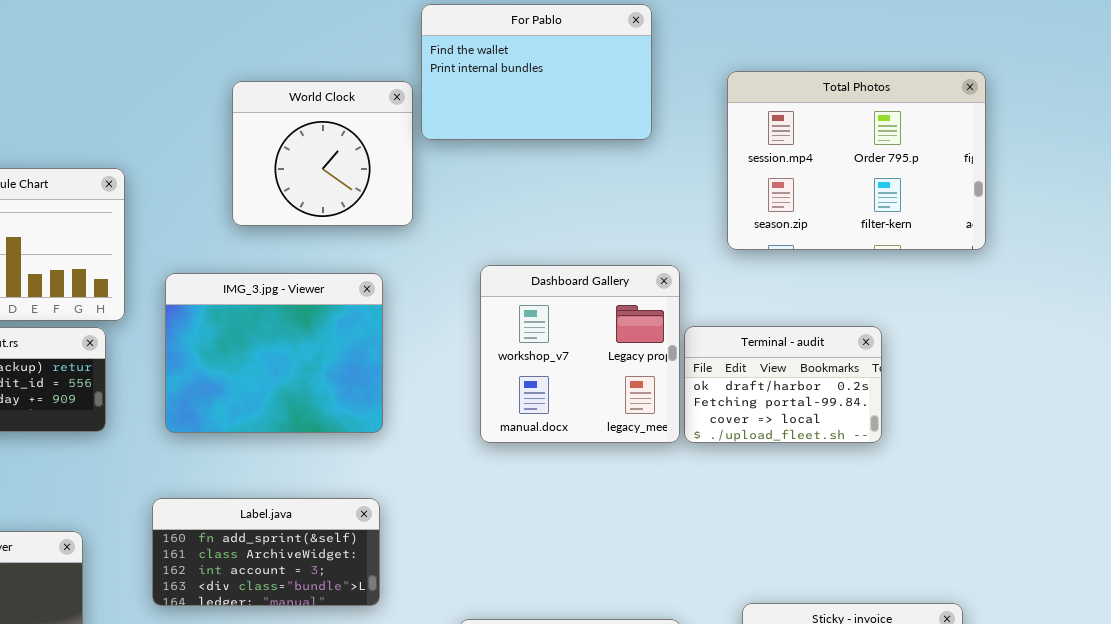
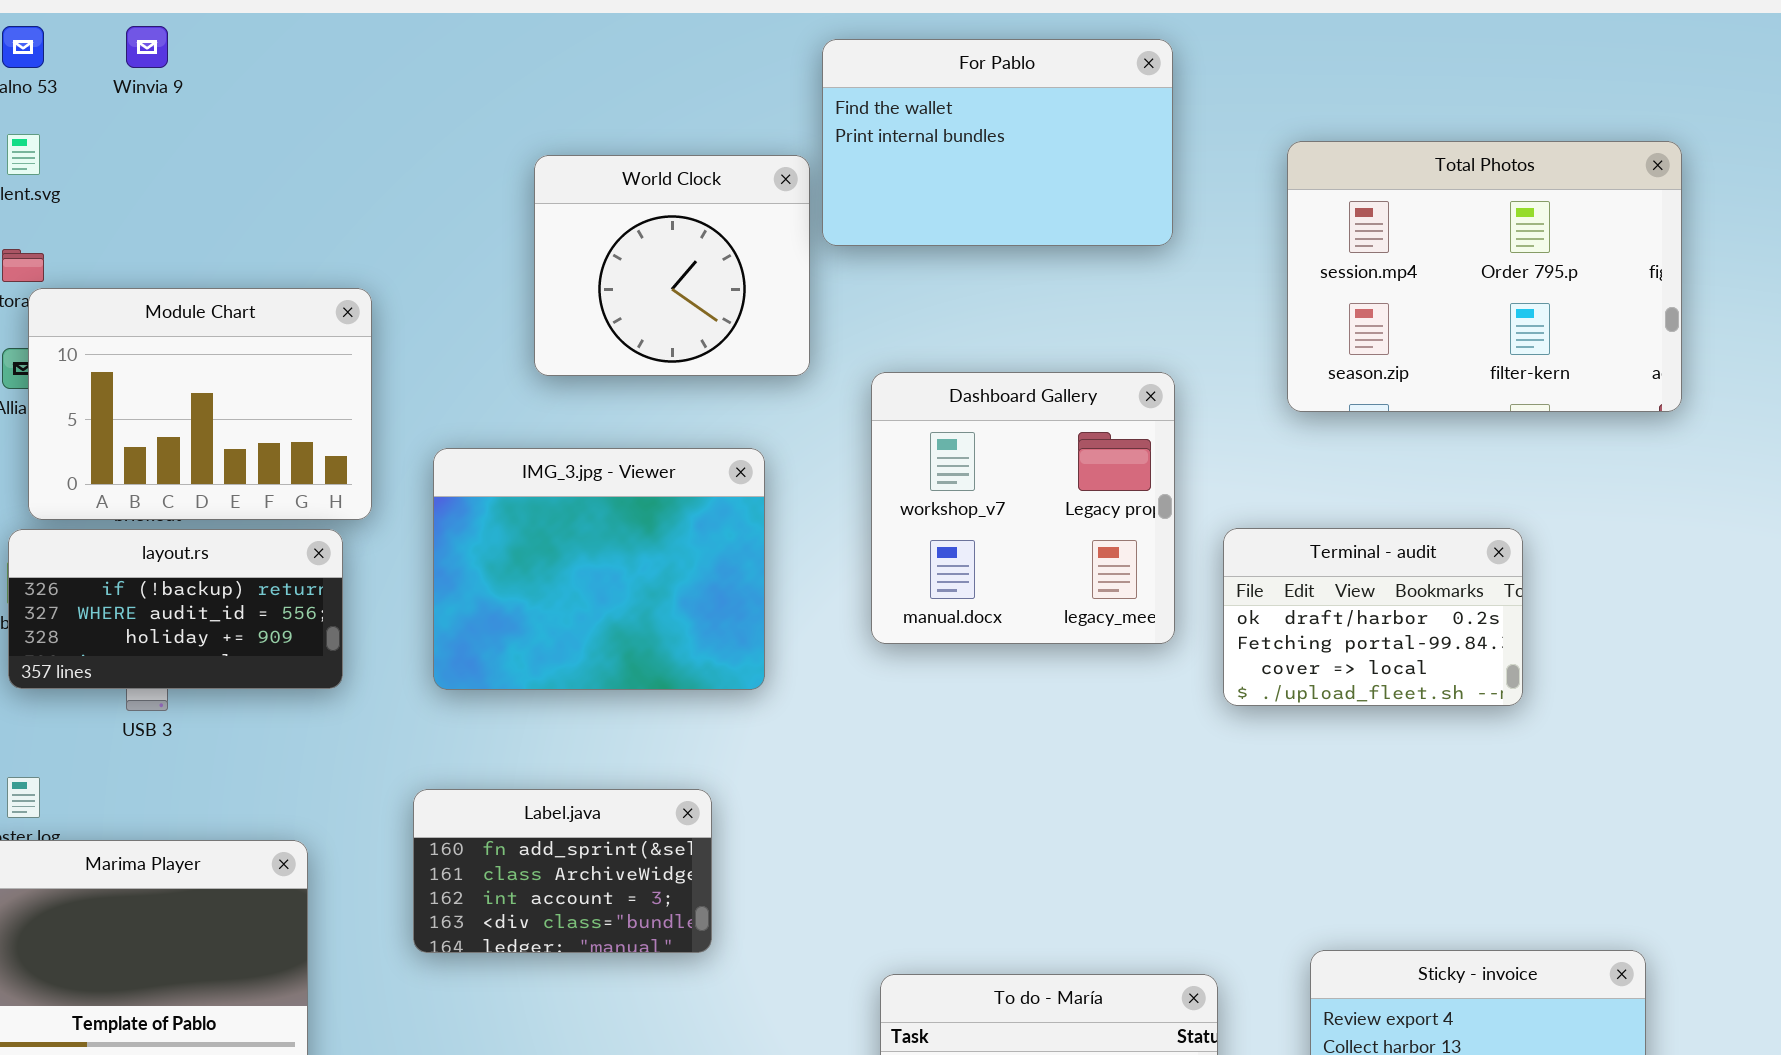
Dashboard Gallery: [480,265,680,443] -> [871,372,1175,644], moved
Label.java: [152,498,380,606] -> [413,789,712,953], resized

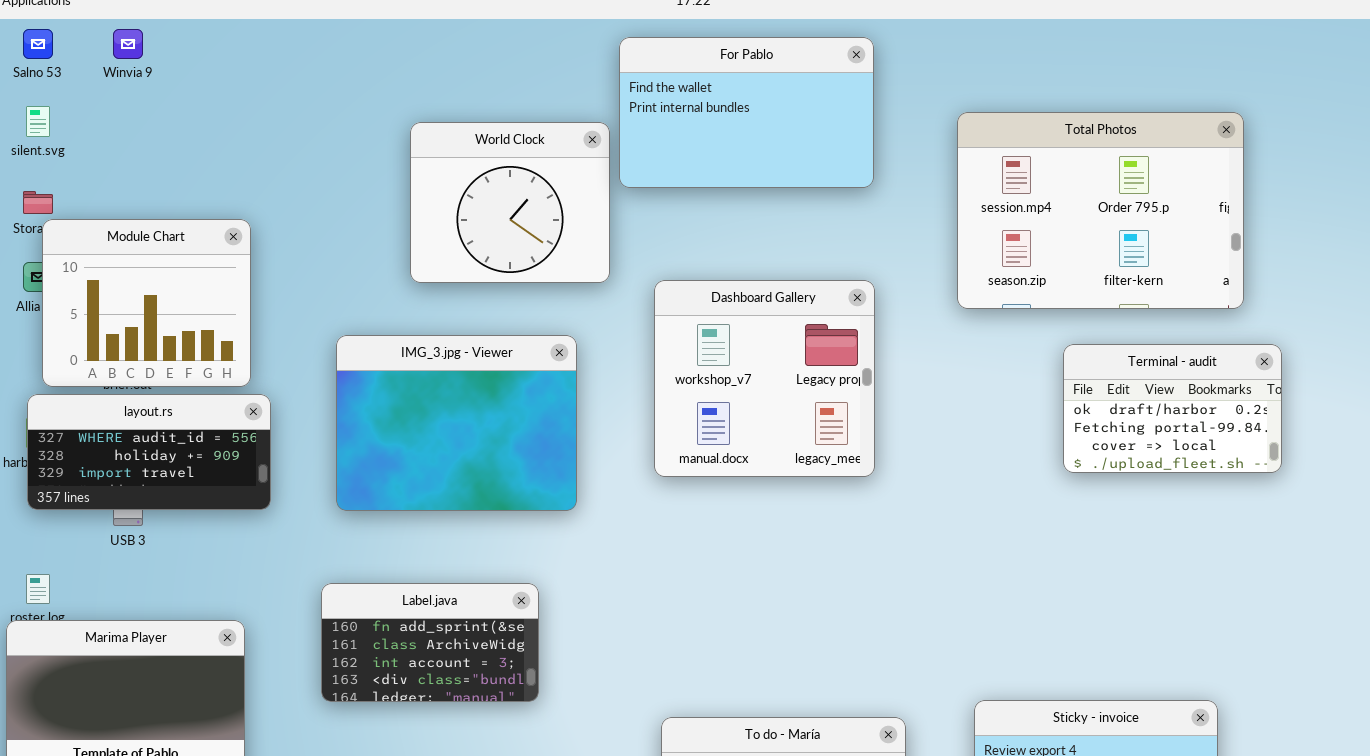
Module Chart: [28,288,372,520] -> [42,219,251,387], resized
Terminal - audit: [1223,528,1523,706] -> [1063,344,1282,473], moved
layout.rs: [8,529,343,689] -> [27,394,271,510], scrolled down 1 row

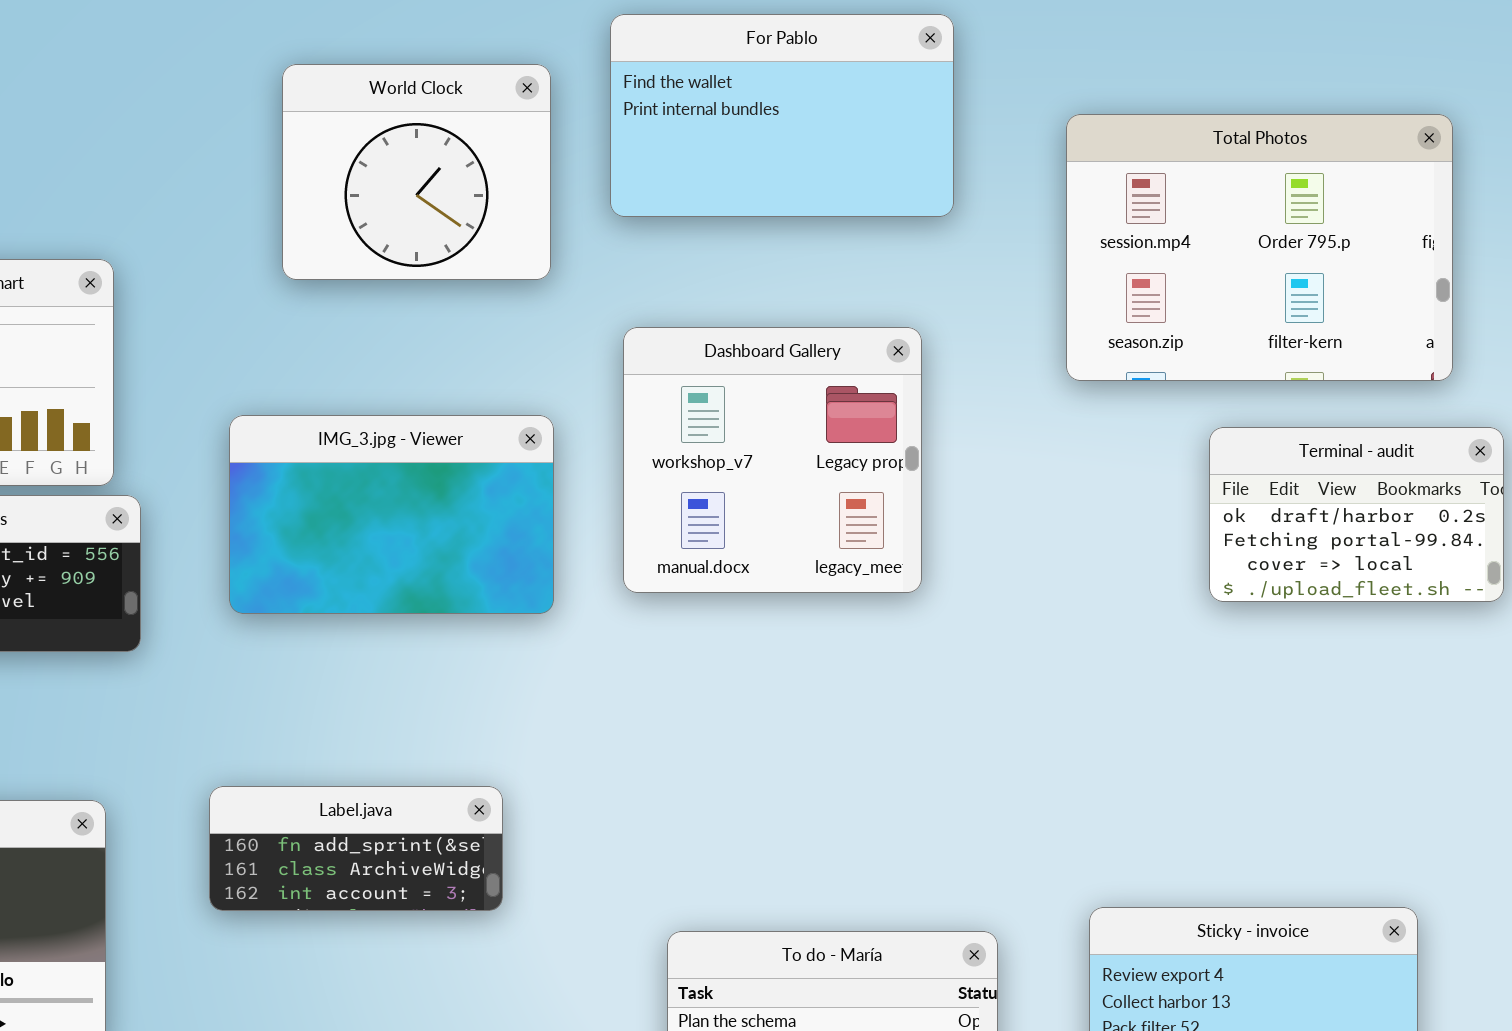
World Clock: [410,122,610,283] -> [282,64,551,280], moved
Dashboard Gallery: [654,280,875,477] -> [623,327,922,593], moved
IMG_3.jpg - Viewer: [336,335,577,511] -> [229,415,554,614], resized
Label.java: [321,583,539,702] -> [209,786,503,911], resized

